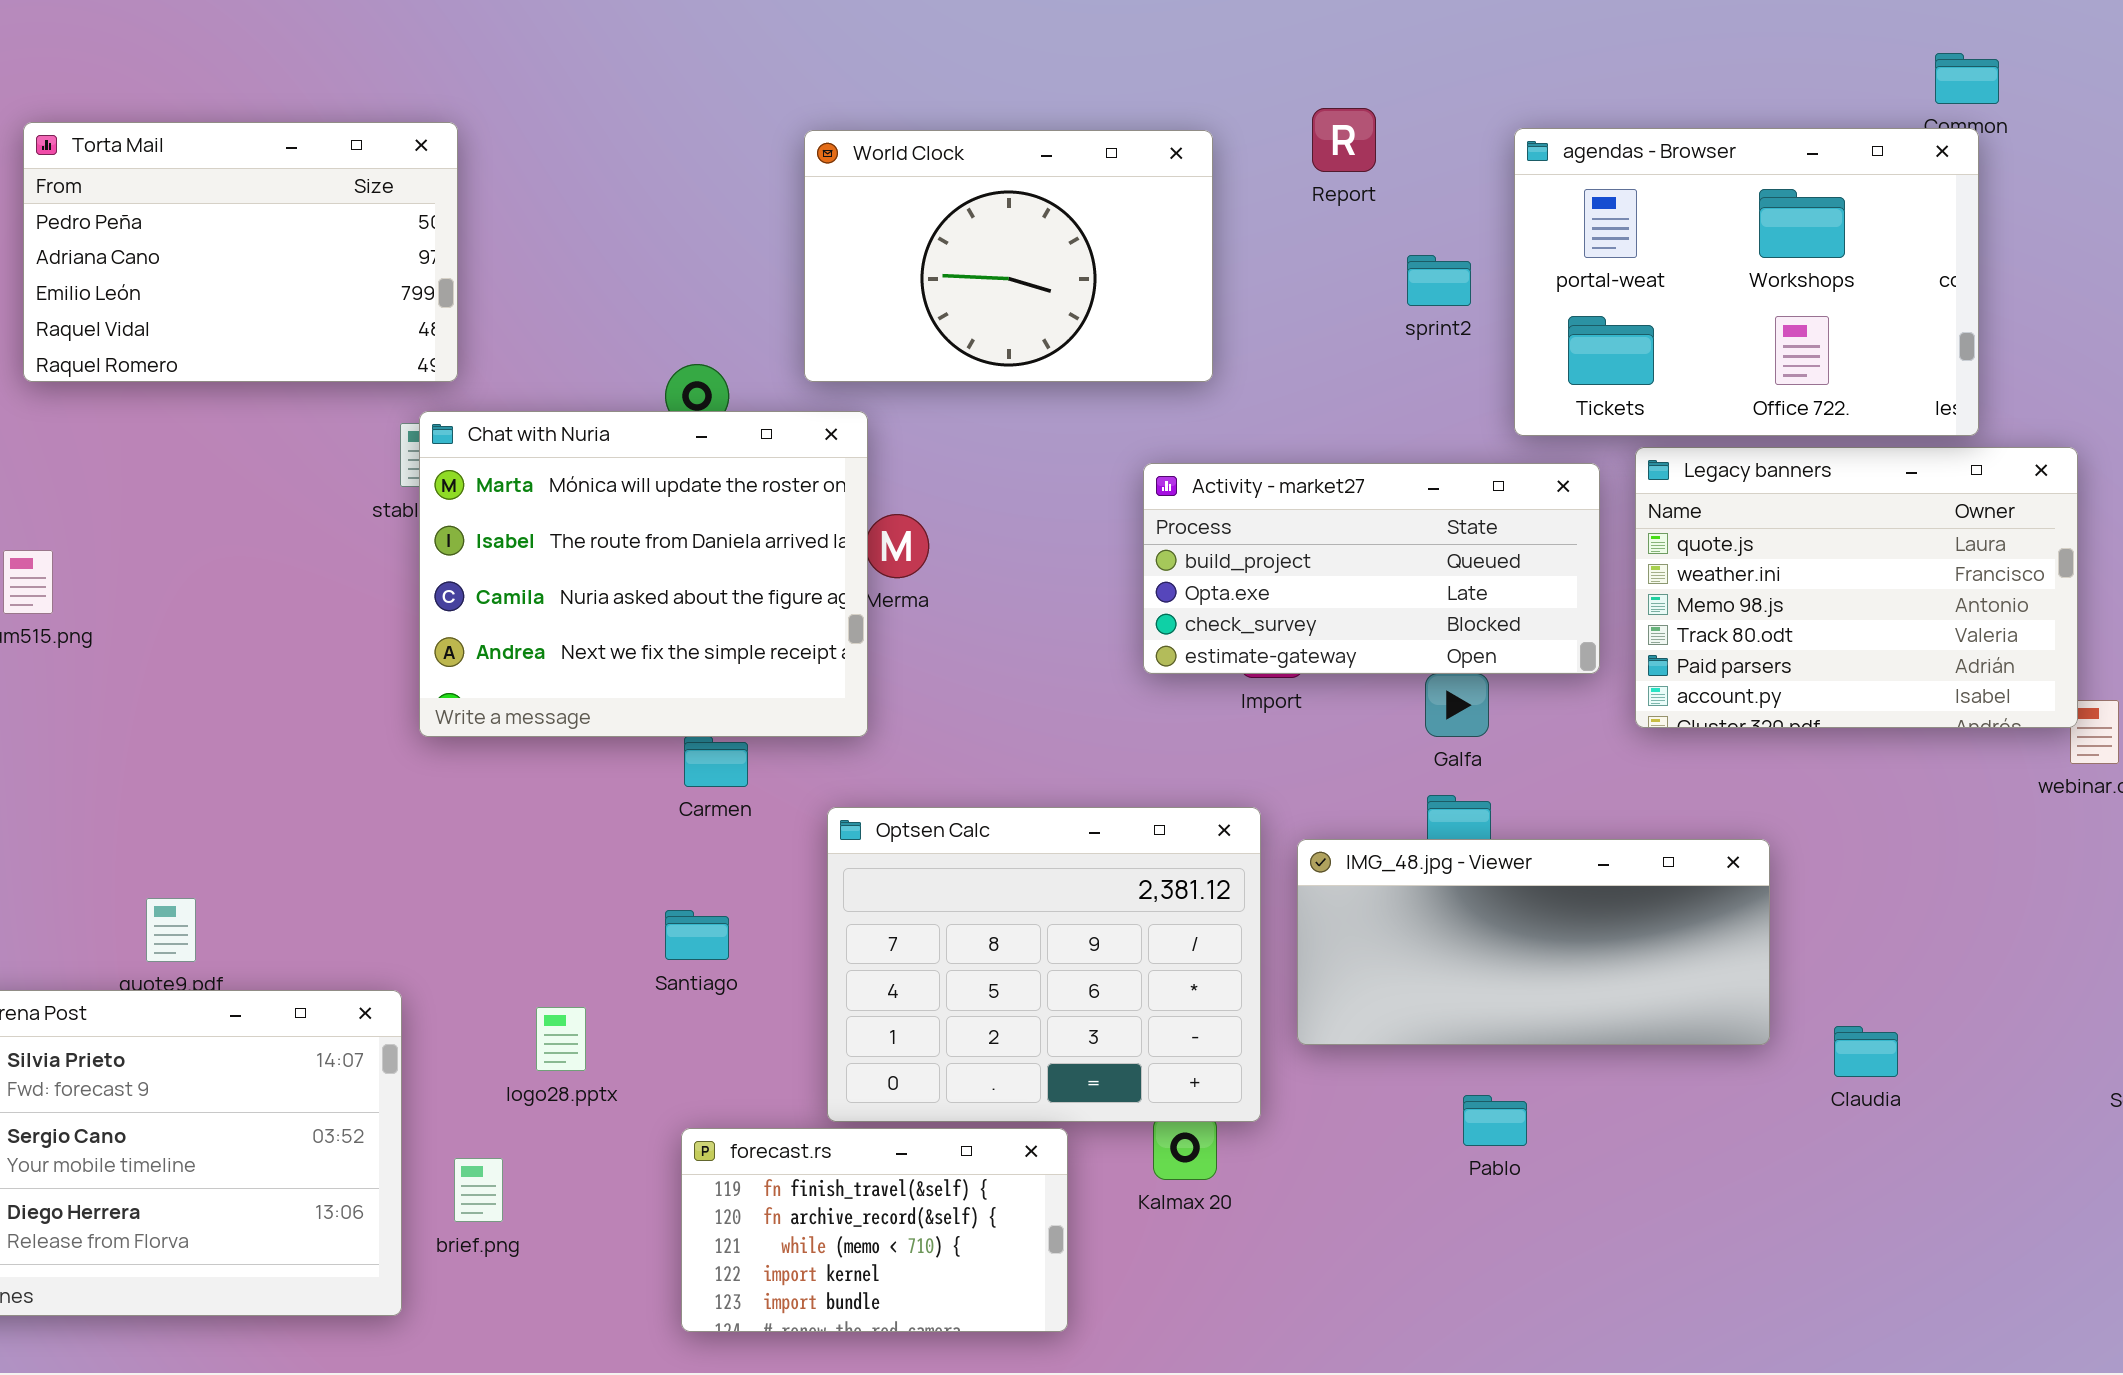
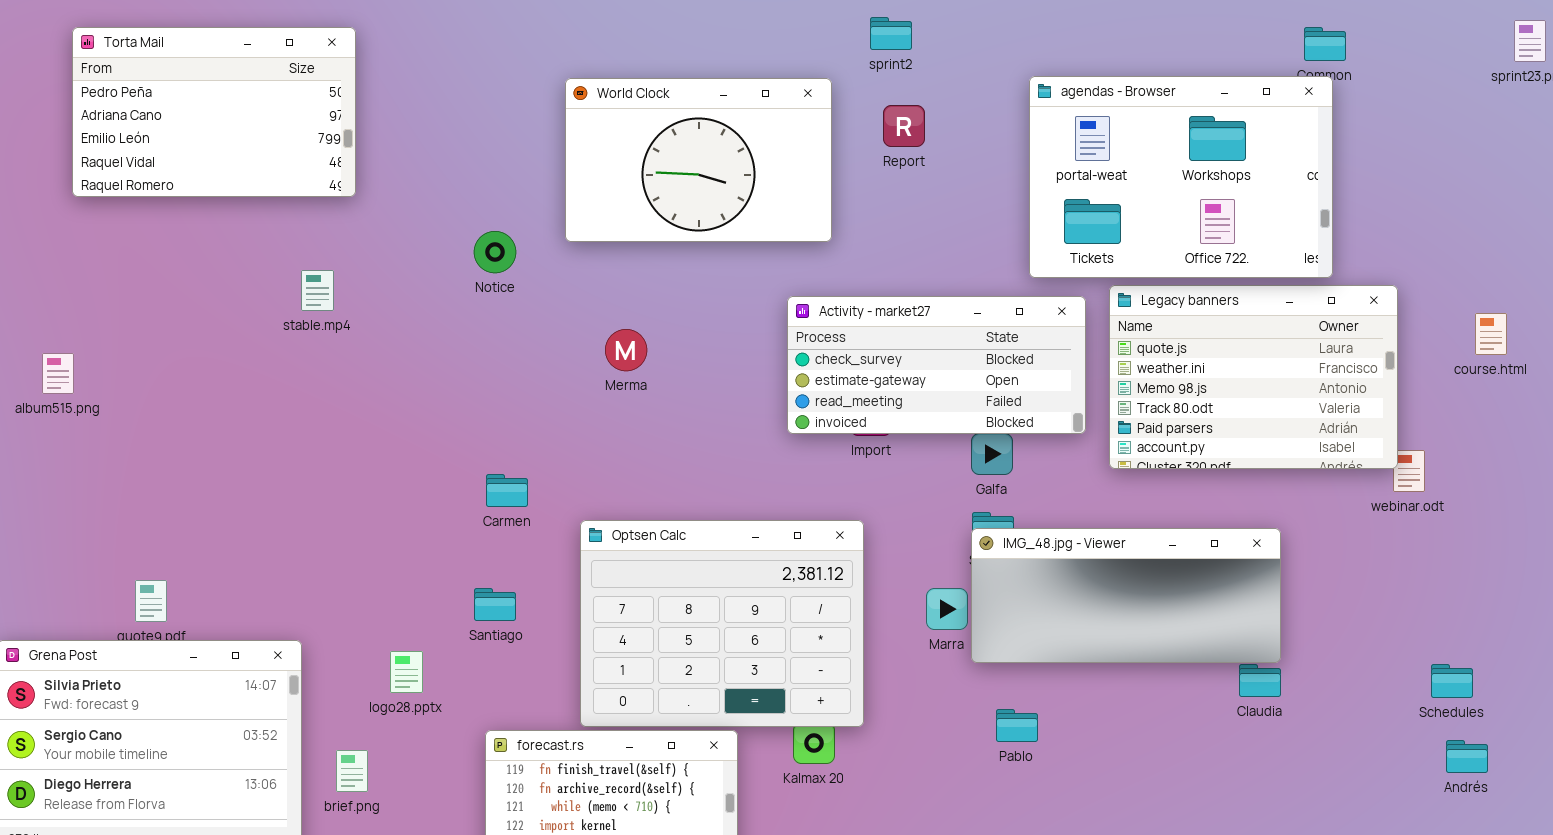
Report: [1312,108,1376,172] -> [883,105,925,147], moved
Torta Mail: [23,122,458,382] -> [72,27,356,197], moved
sprint2: [1407,255,1471,306] -> [870,17,912,50], moved
Chat with Nuria: [419,411,868,737] -> none, closed
Activity - market27: [1143,463,1600,674] -> [787,296,1086,434], scrolled down 2 rows
IMG_48.jpg - Viewer: [1297,839,1770,1045] -> [971,528,1281,663], moved

